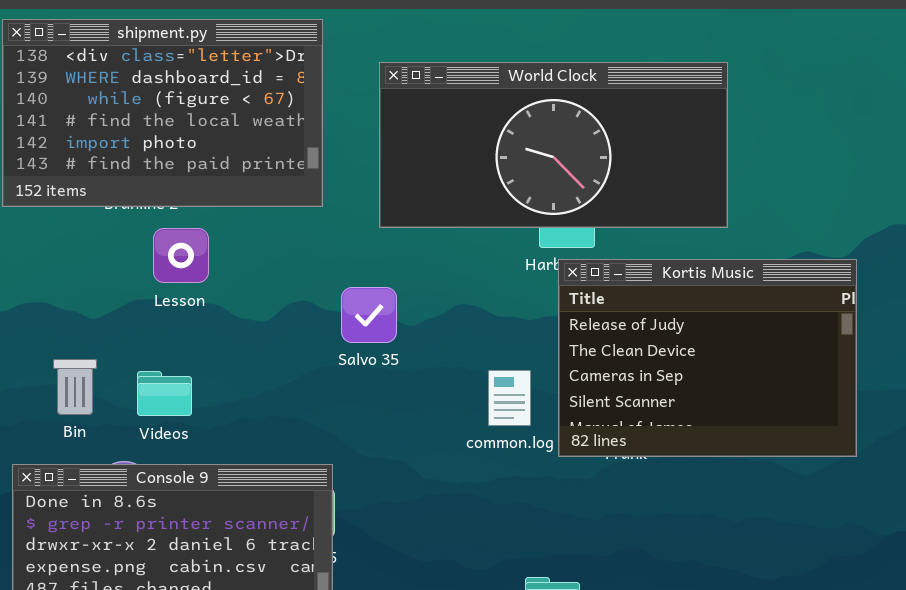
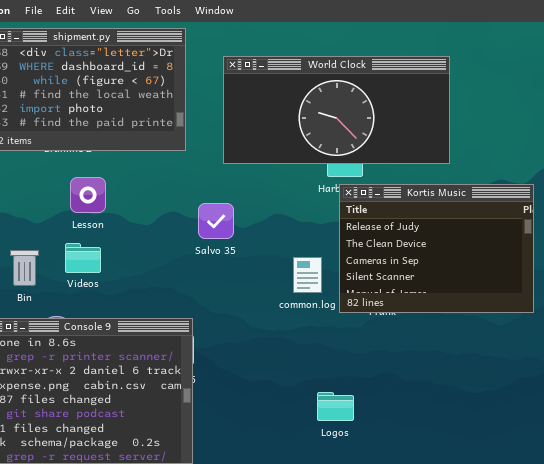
Lesson: [153,228,209,283] -> [70,177,106,213], moved
Videos: [137,371,192,416] -> [65,243,101,273], moved

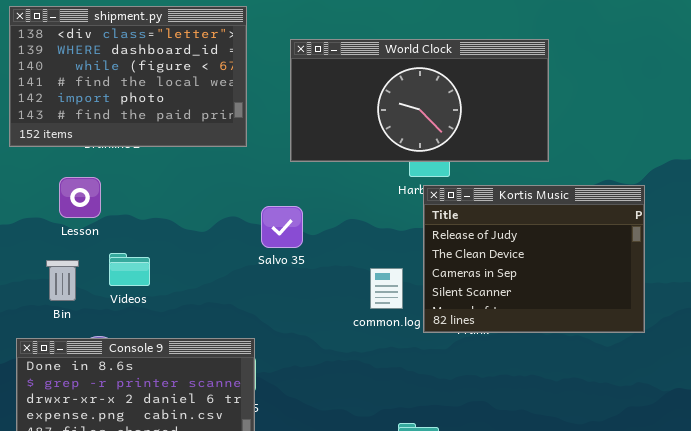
Lesson: [70,177,106,213] -> [59,177,101,218], moved

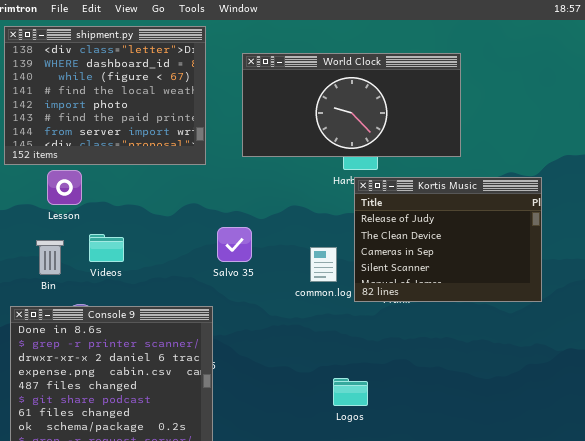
shipment.py: [9,6,247,147] -> [4,26,206,165], resized
Salvo 35: [261,206,303,248] -> [217,227,252,262], moved

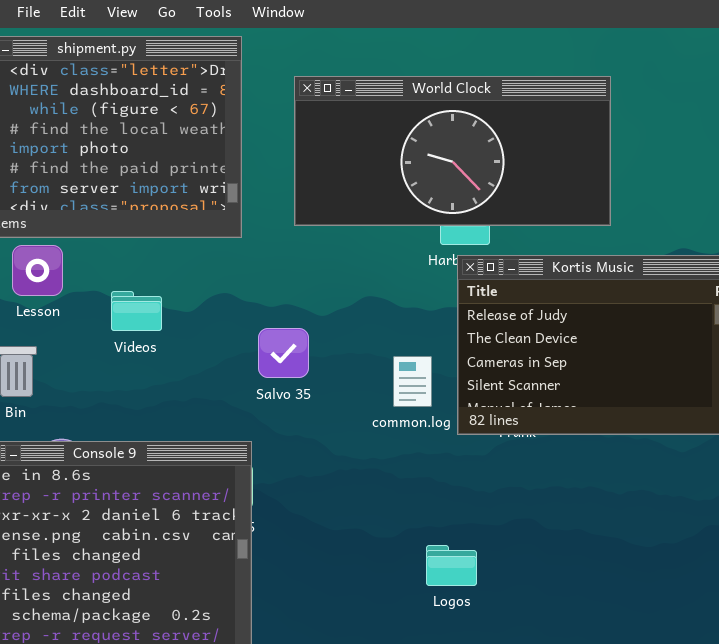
Videos: [89,234,124,262] -> [111,291,162,331], moved

